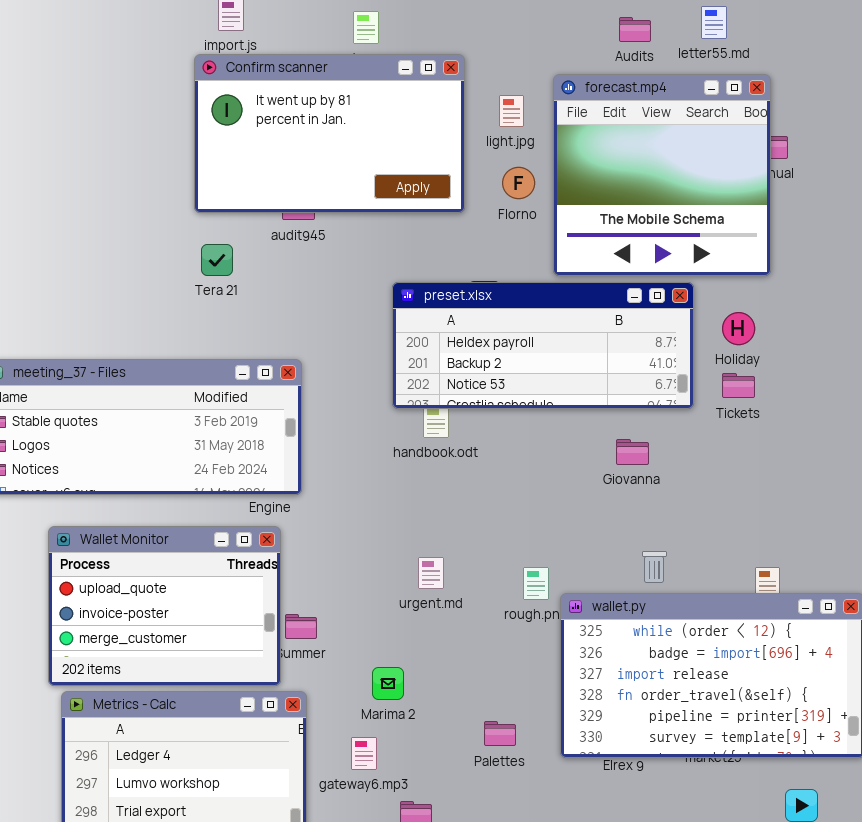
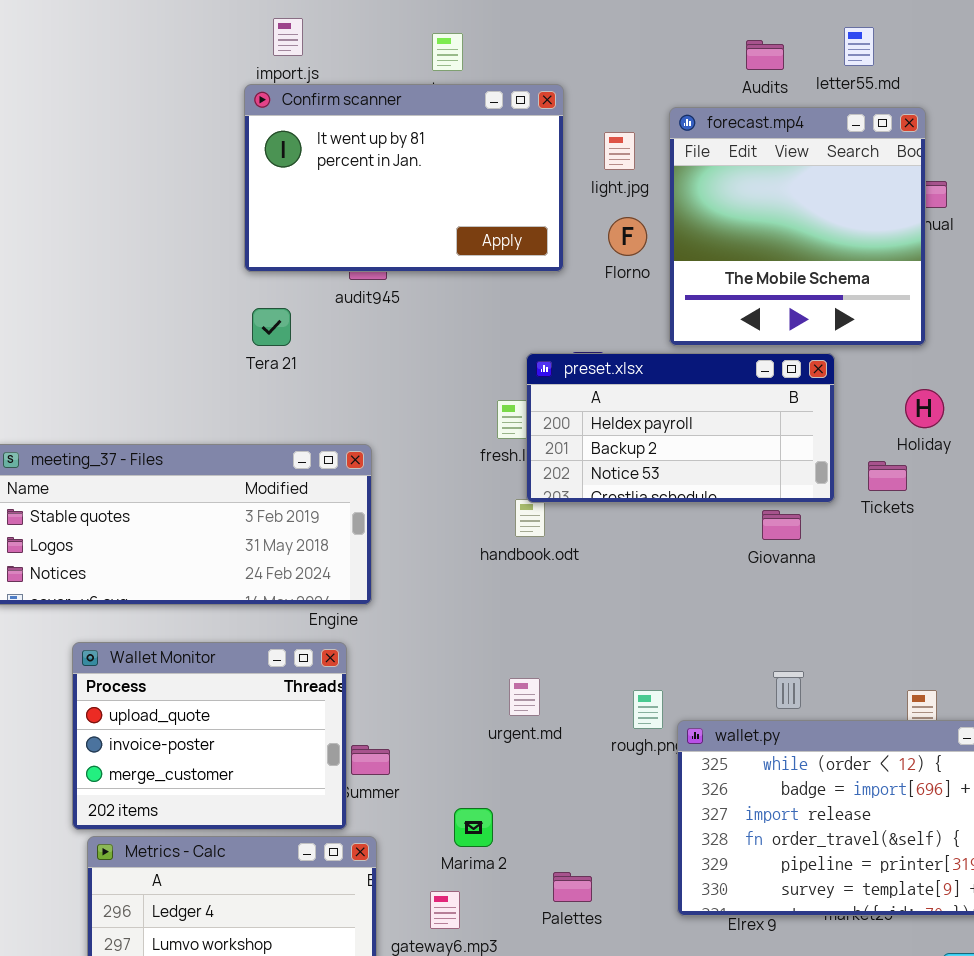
preset.xlsx: [392,282,694,409] -> [526,353,835,503], resized
Holiday: [722,312,755,345] -> [905,389,944,428], moved
Giovanna: [616,439,649,465] -> [762,510,801,540], moved
Palettes: [484,721,516,746] -> [553,872,592,902], moved

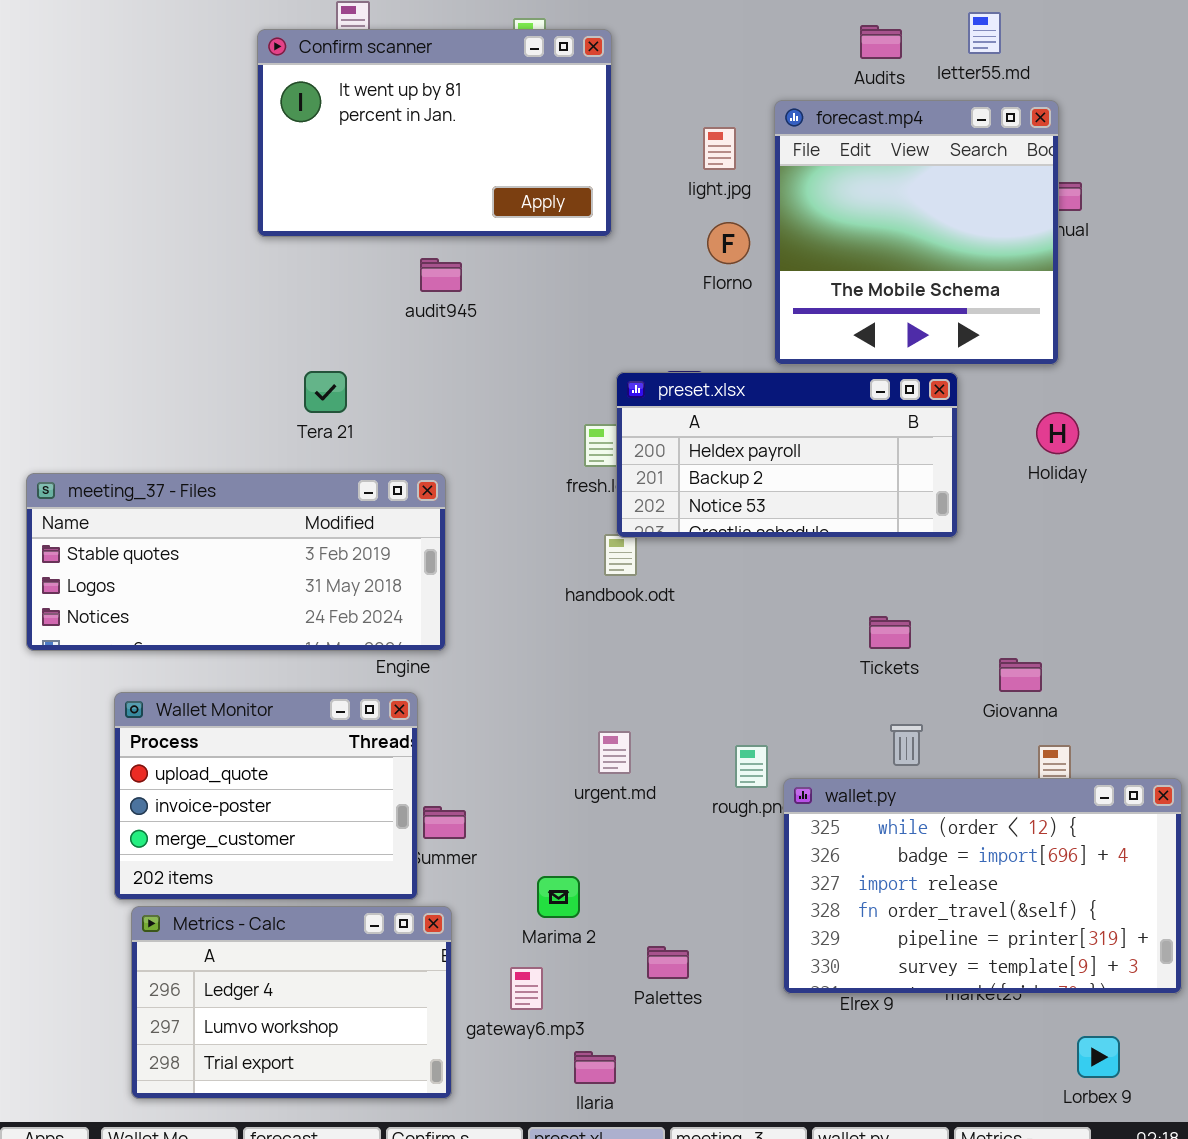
Confirm scanner: [244,84,564,272] -> [257,29,612,237], moved
Tera 21: [252,308,291,346] -> [304,371,347,413], moved
Tickets: [868,461,907,491] -> [869,616,911,649], moved
Giovanna: [762,510,801,540] -> [999,658,1042,692], moved

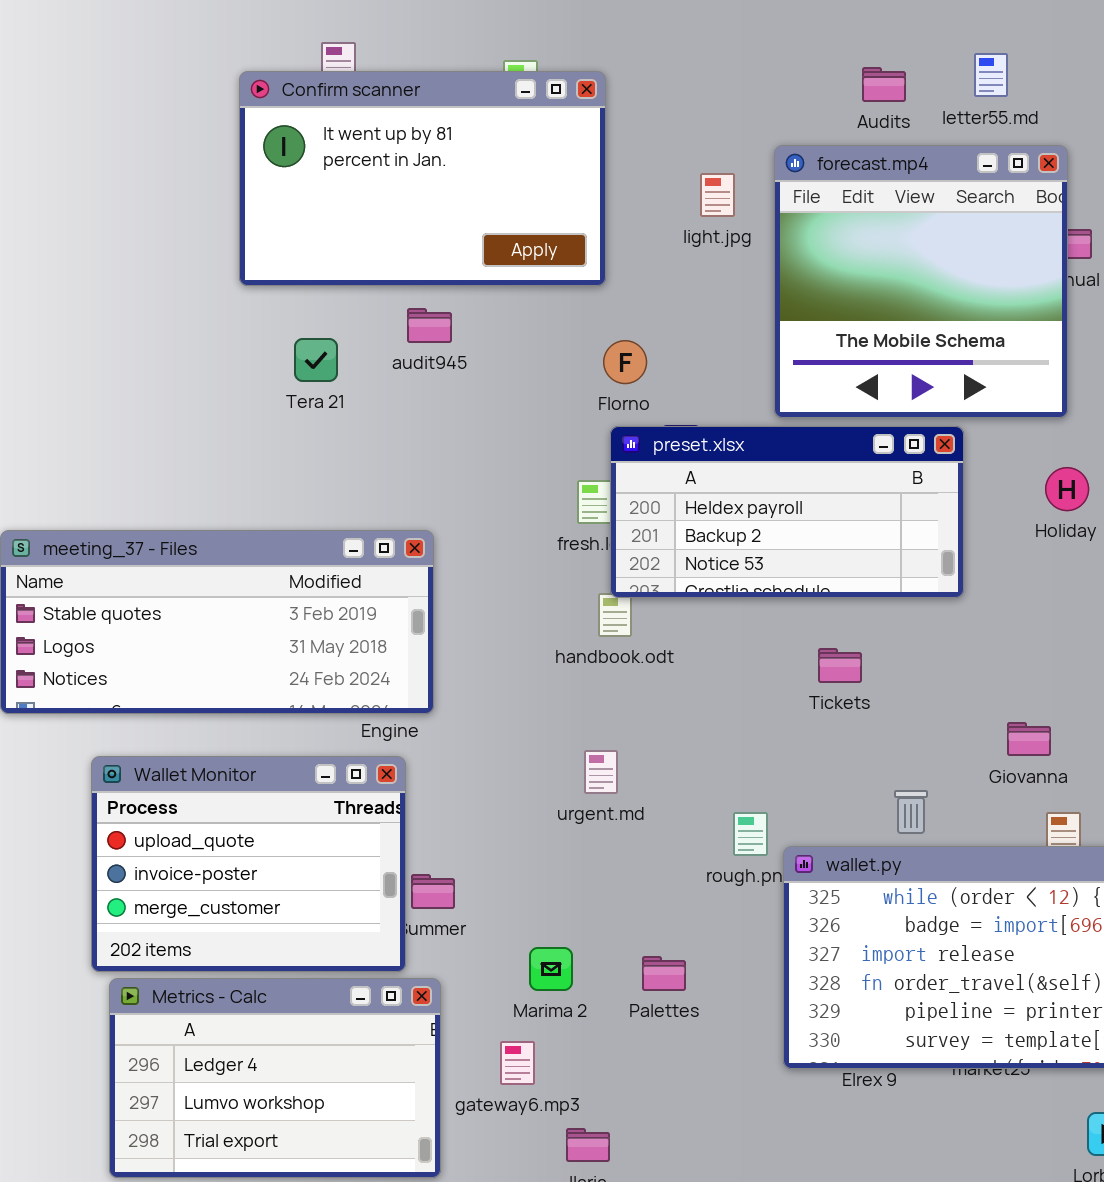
Florno: [707,222,750,264] -> [603,340,647,384], moved
Tera 21: [304,371,347,413] -> [294,338,338,382], moved
Tickets: [869,616,911,649] -> [818,648,862,683], moved
urgent.md: [598,731,631,774] -> [584,750,618,794], moved
Palettes: [647,946,689,979] -> [642,956,686,991], moved

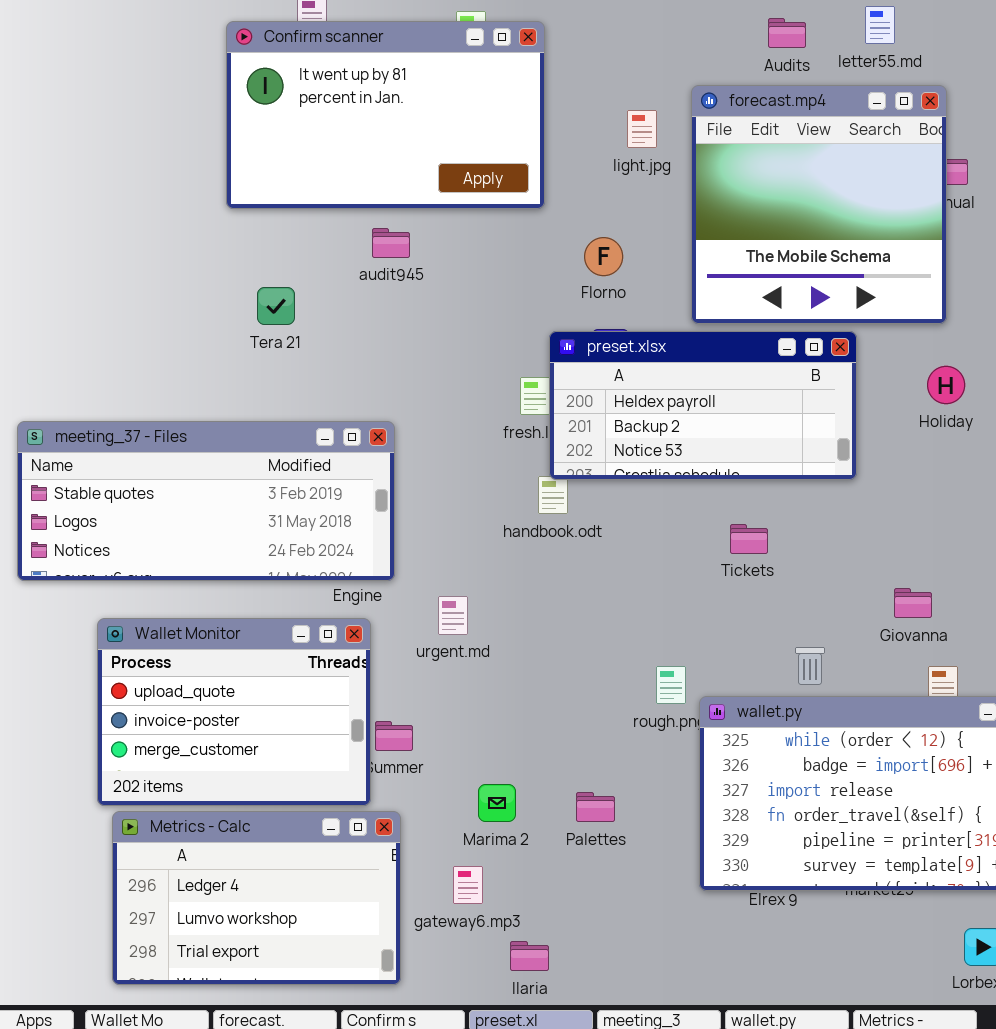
Tera 21: [294,338,338,382] -> [257,287,295,325], moved
Florno: [603,340,647,384] -> [584,237,623,276], moved
urgent.md: [584,750,618,794] -> [438,596,468,635], moved

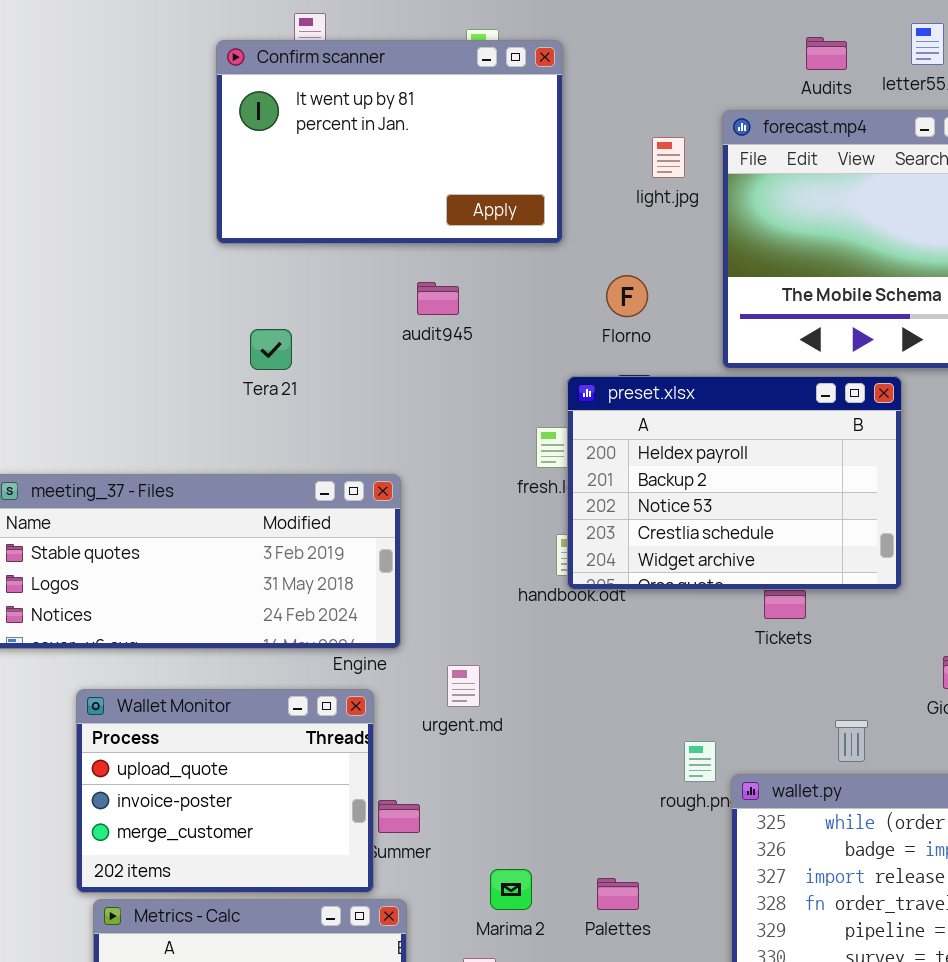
audit945: [372,228,410,258] -> [417,282,459,315], moved
preset.xlsx: [549,331,857,480] -> [567,376,902,590], resized

